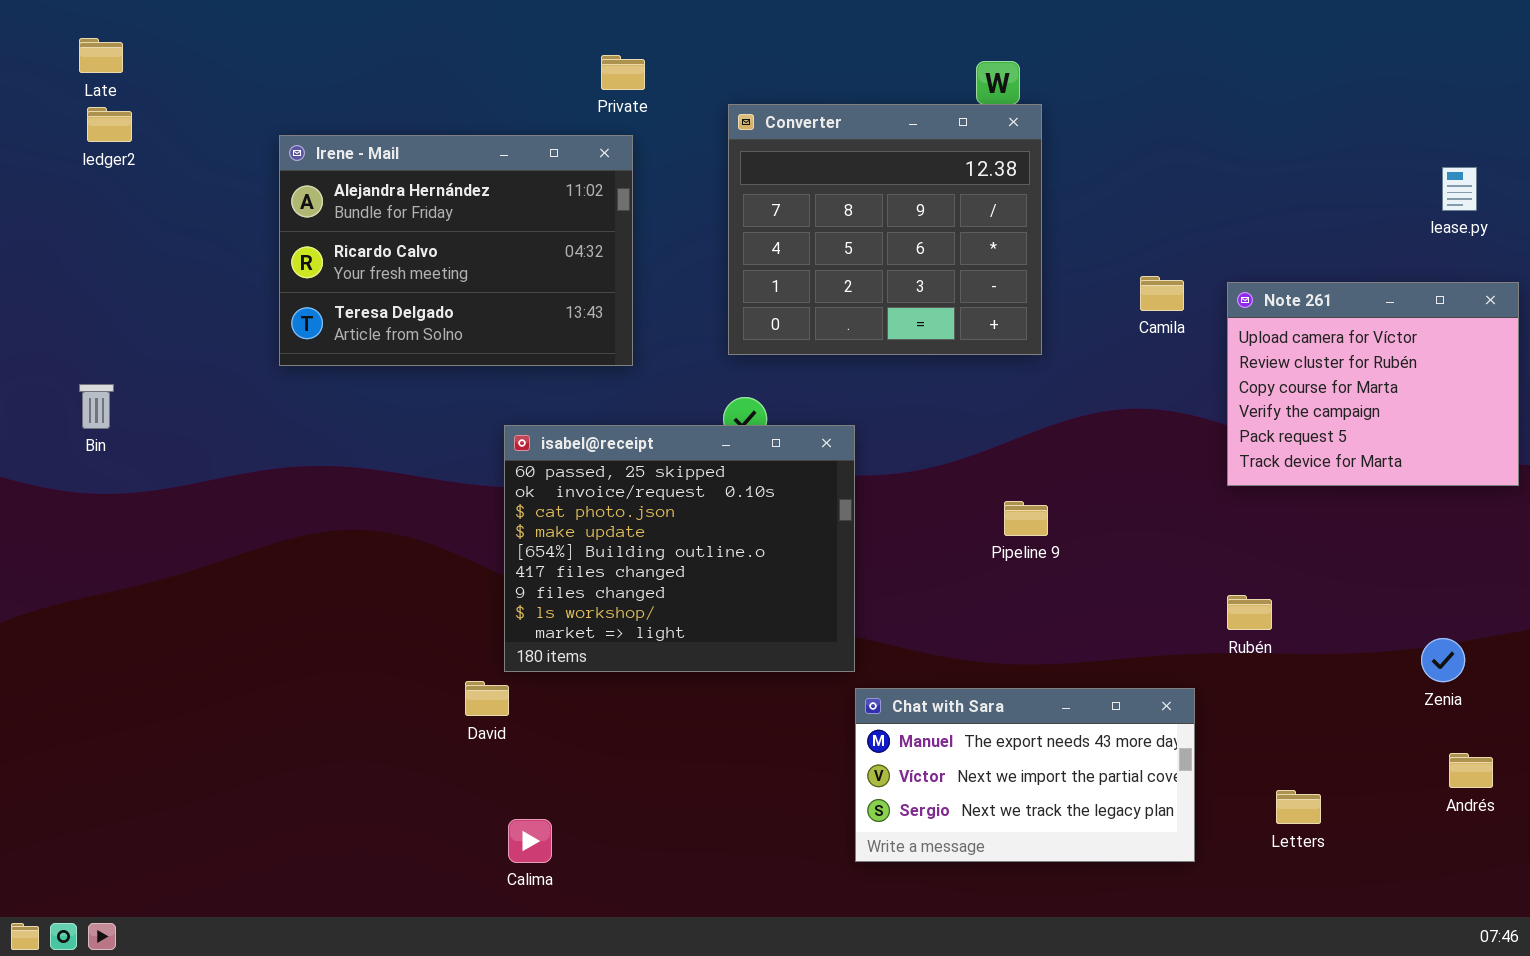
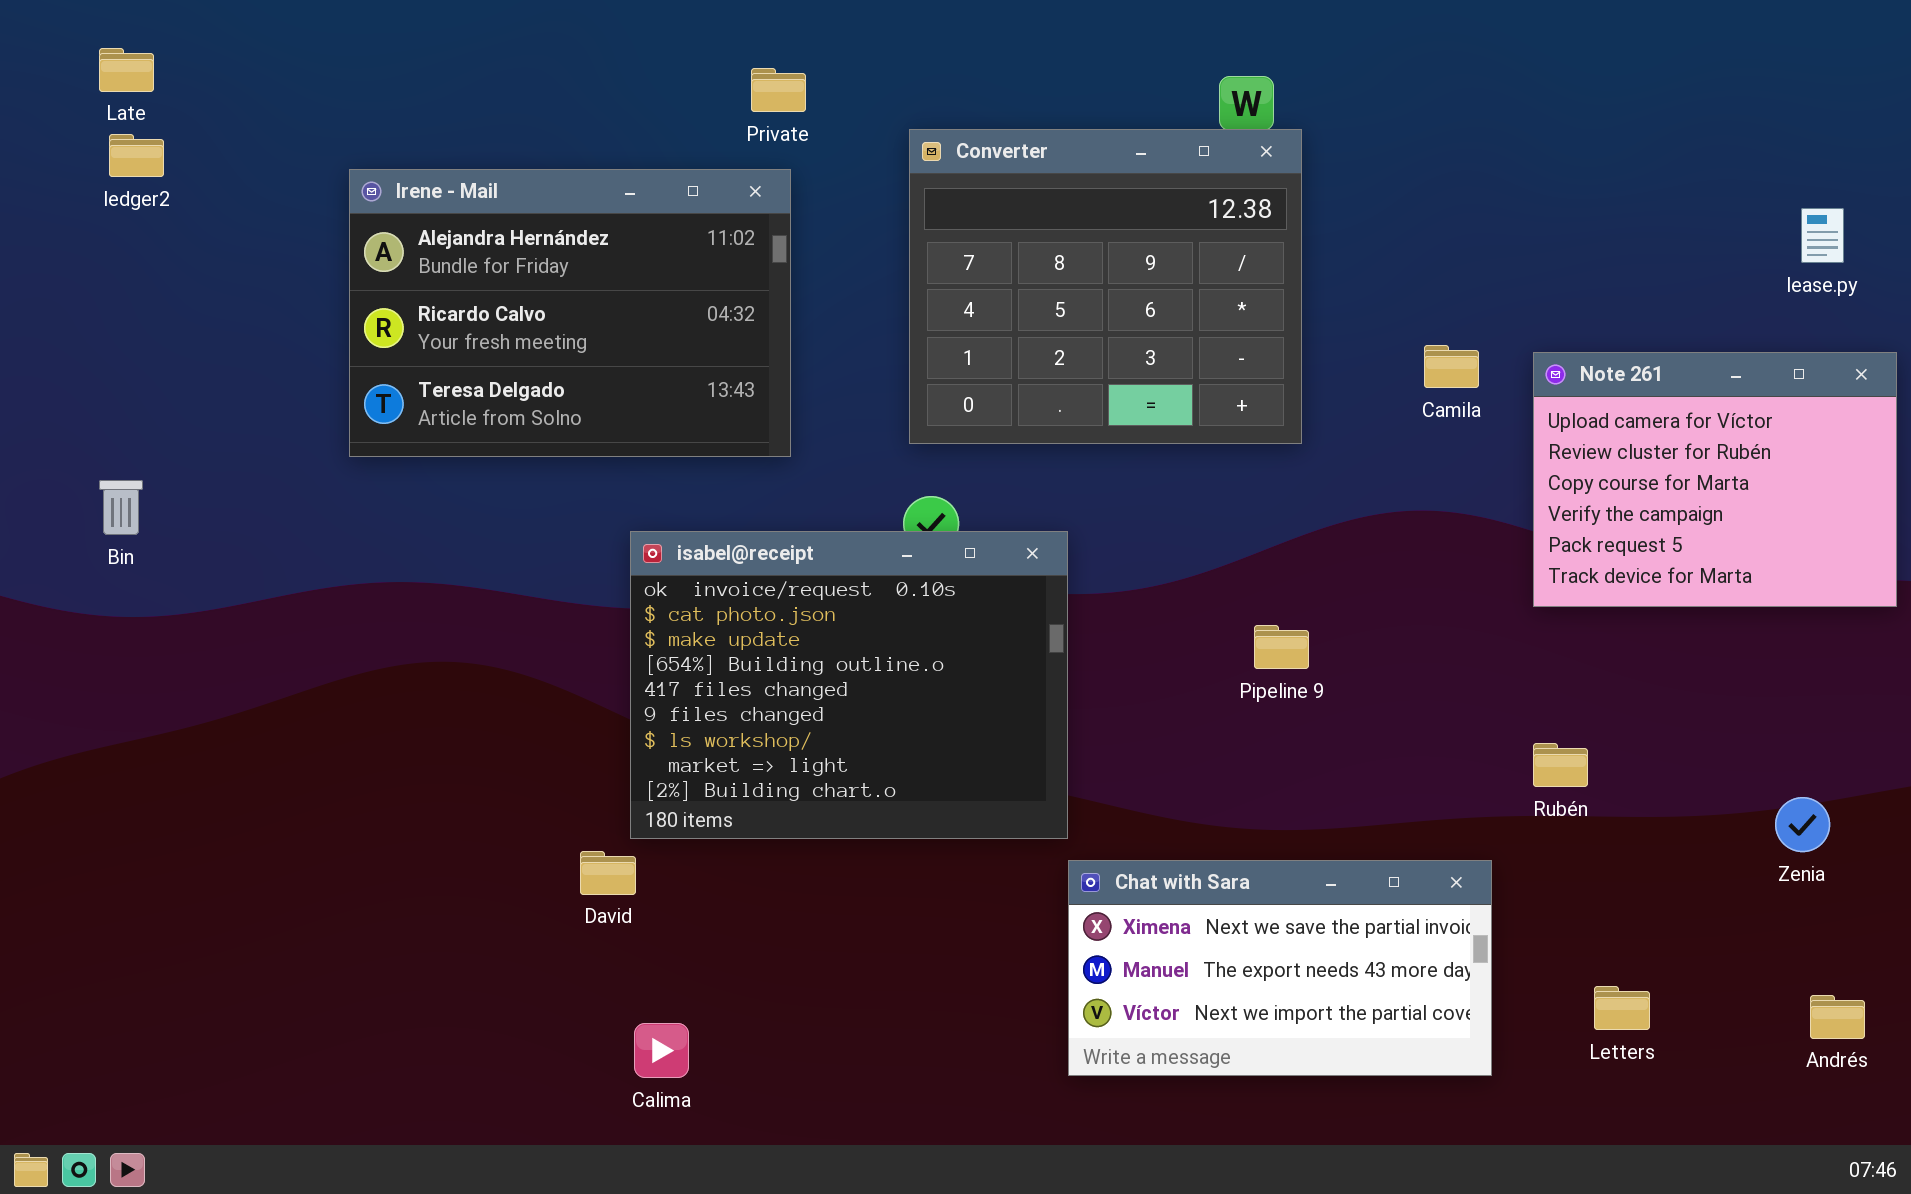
isabel@receipt: [504,425,855,672] -> [630,531,1068,839], scrolled down 1 row
Chat with Sara: [855,688,1195,862] -> [1068,860,1492,1076], scrolled up 1 row
Andrés: [1449,753,1493,788] -> [1810,995,1865,1039], moved

